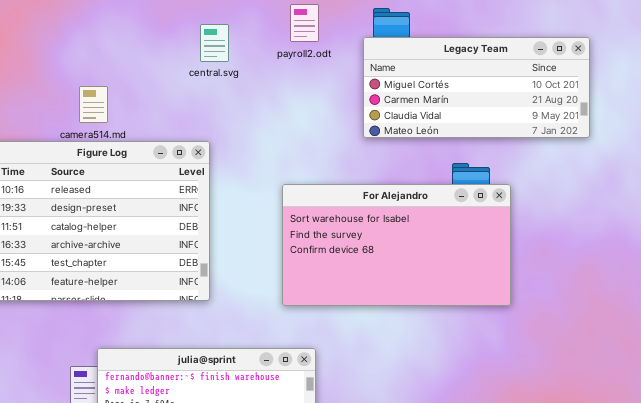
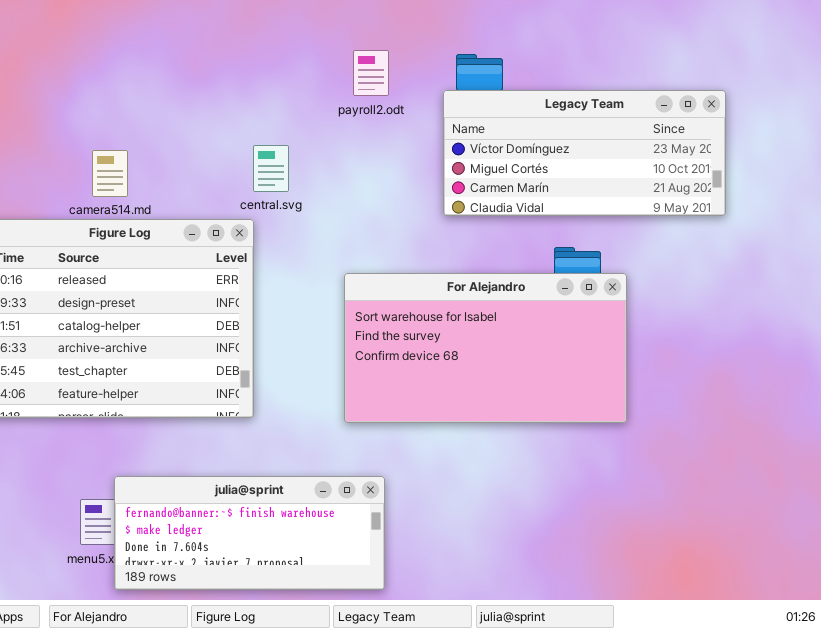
central.svg: [200,24,229,62] -> [253,145,289,192], moved
Legacy Team: [363,37,590,138] -> [443,90,726,216], scrolled up 1 row

